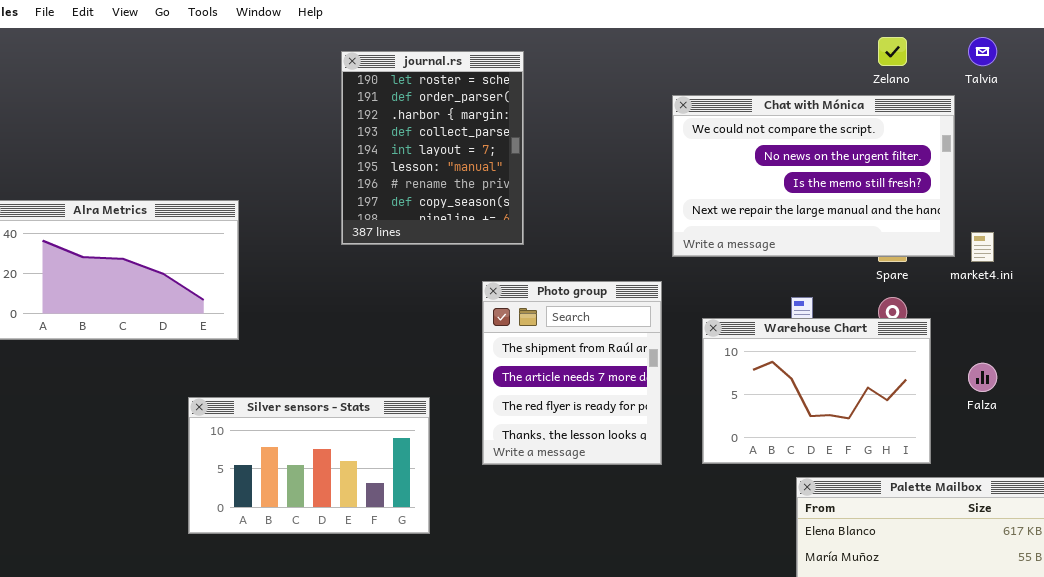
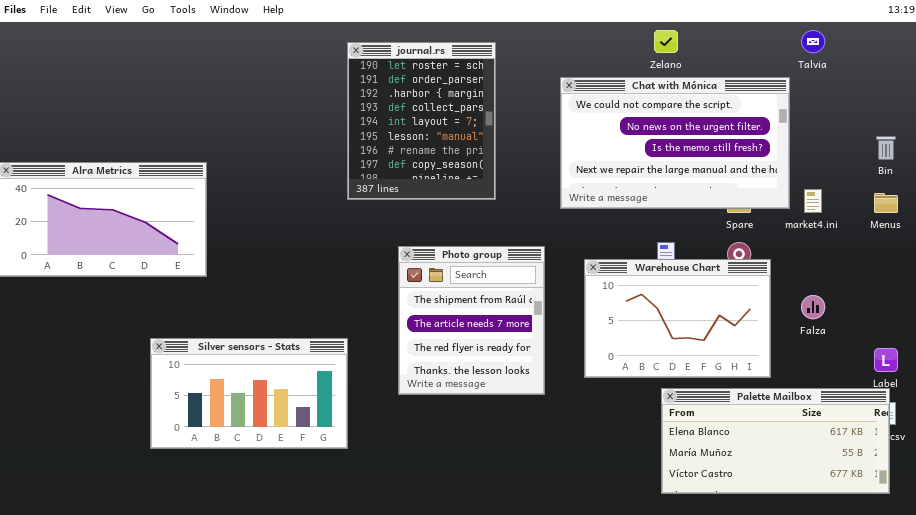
Zelano: [878,37,907,66] -> [654,30,678,53], moved
journal.rs: [341,51,524,245] -> [347,42,496,200], moved
Photo group: [482,281,662,465] -> [398,246,545,395], moved
Silver sensors - Stats: [188,397,430,534] -> [150,338,348,449], moved

